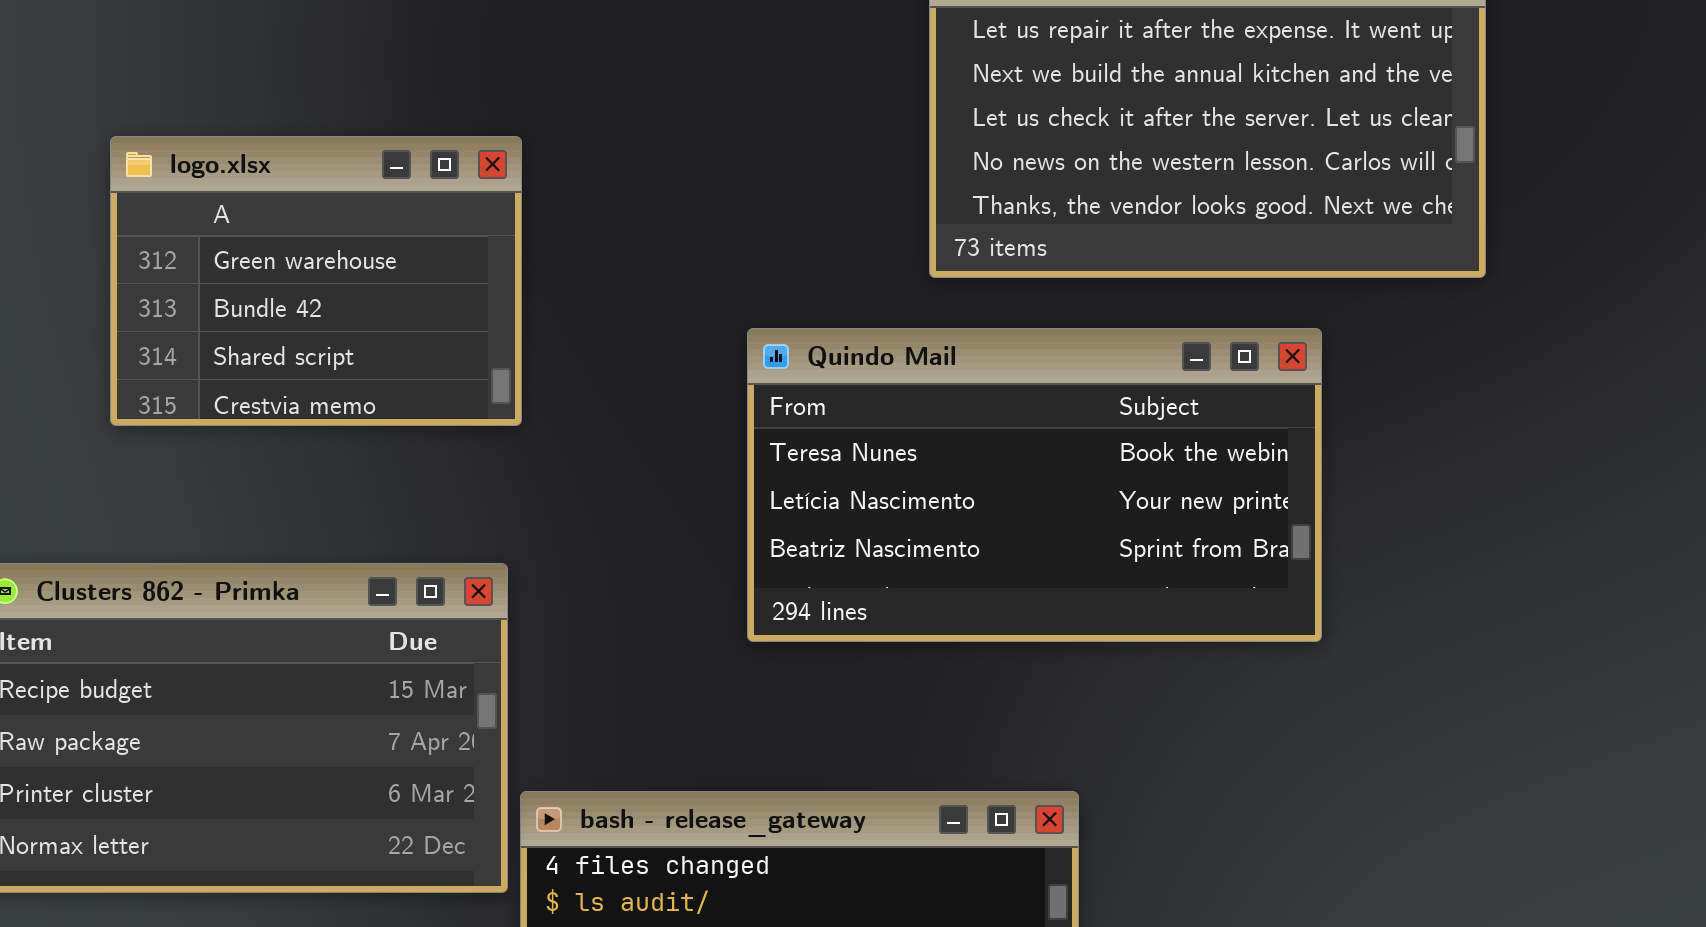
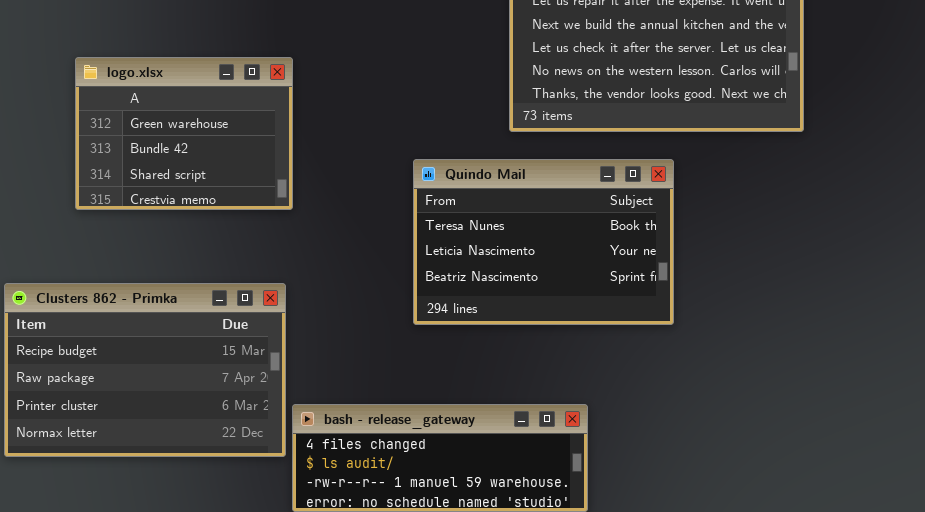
Quindo Mail: [747,328,1322,642] -> [413,159,674,325], resized

